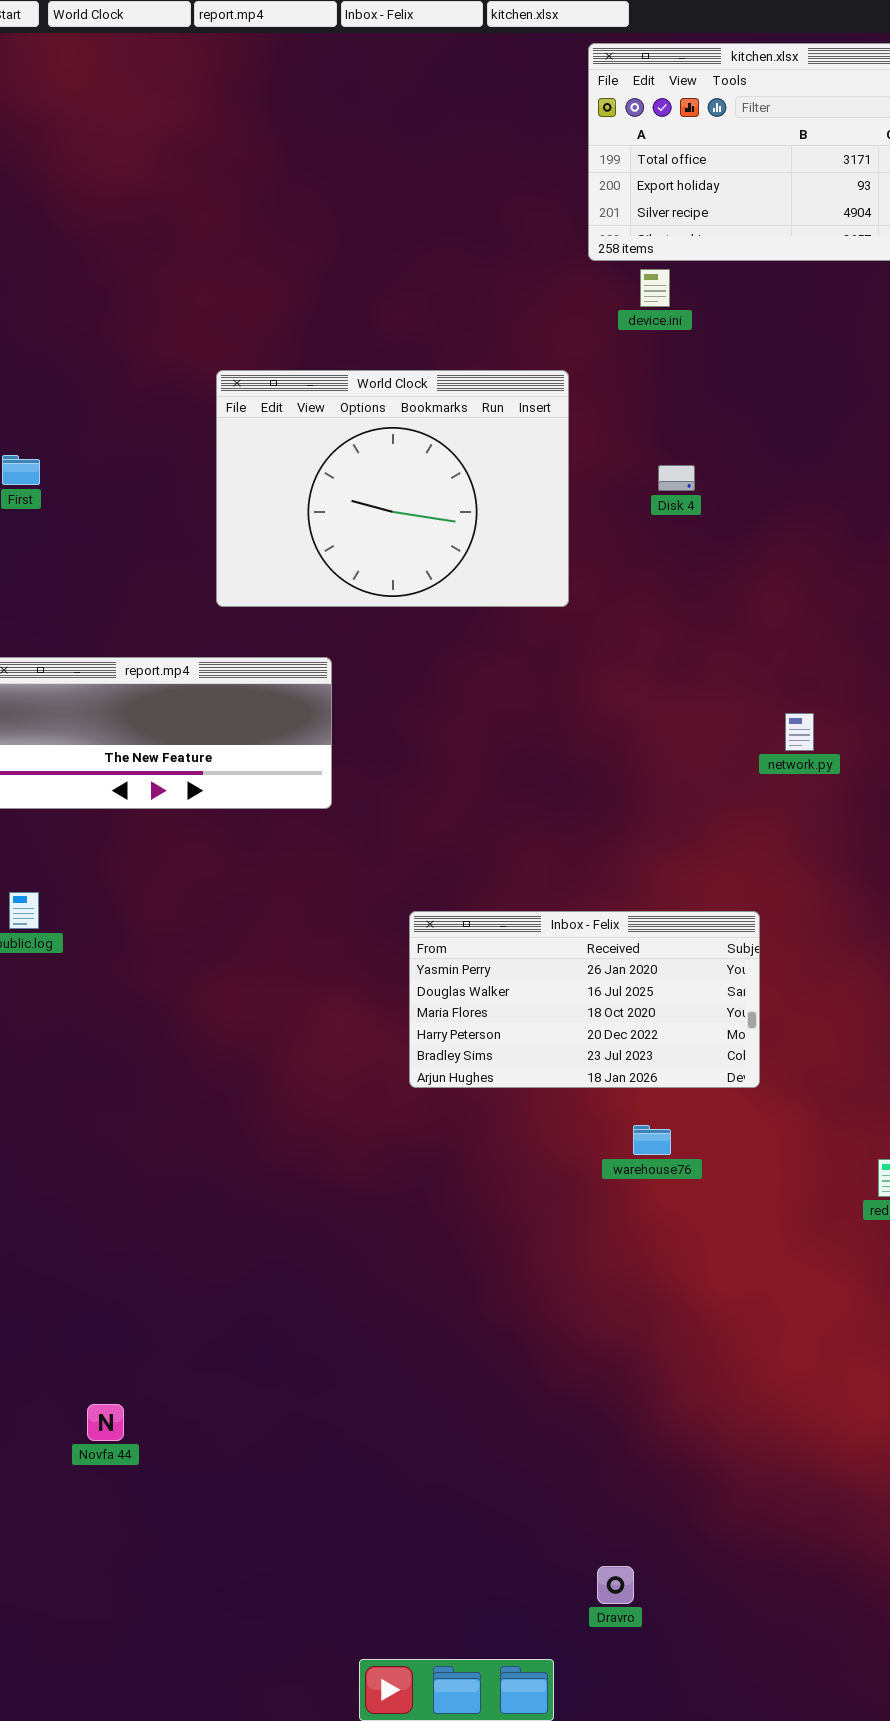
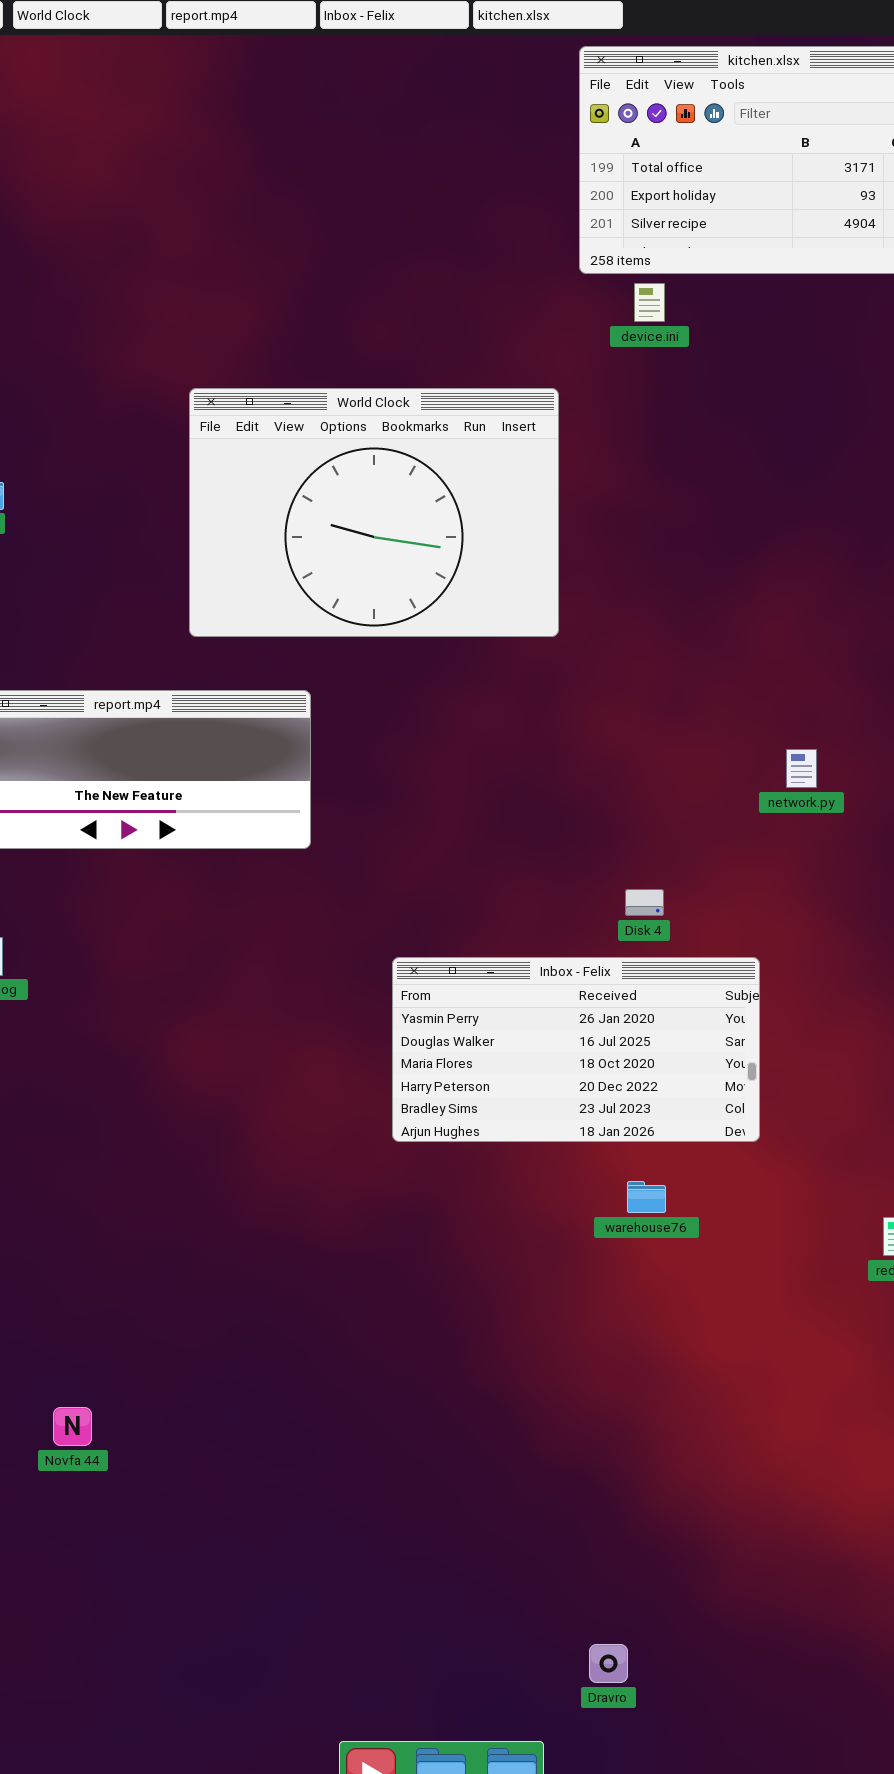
Disk 4: [658,465,695,491] -> [625,889,664,916], moved
Novfa 44: [87,1404,124,1441] -> [53,1407,92,1446], moved

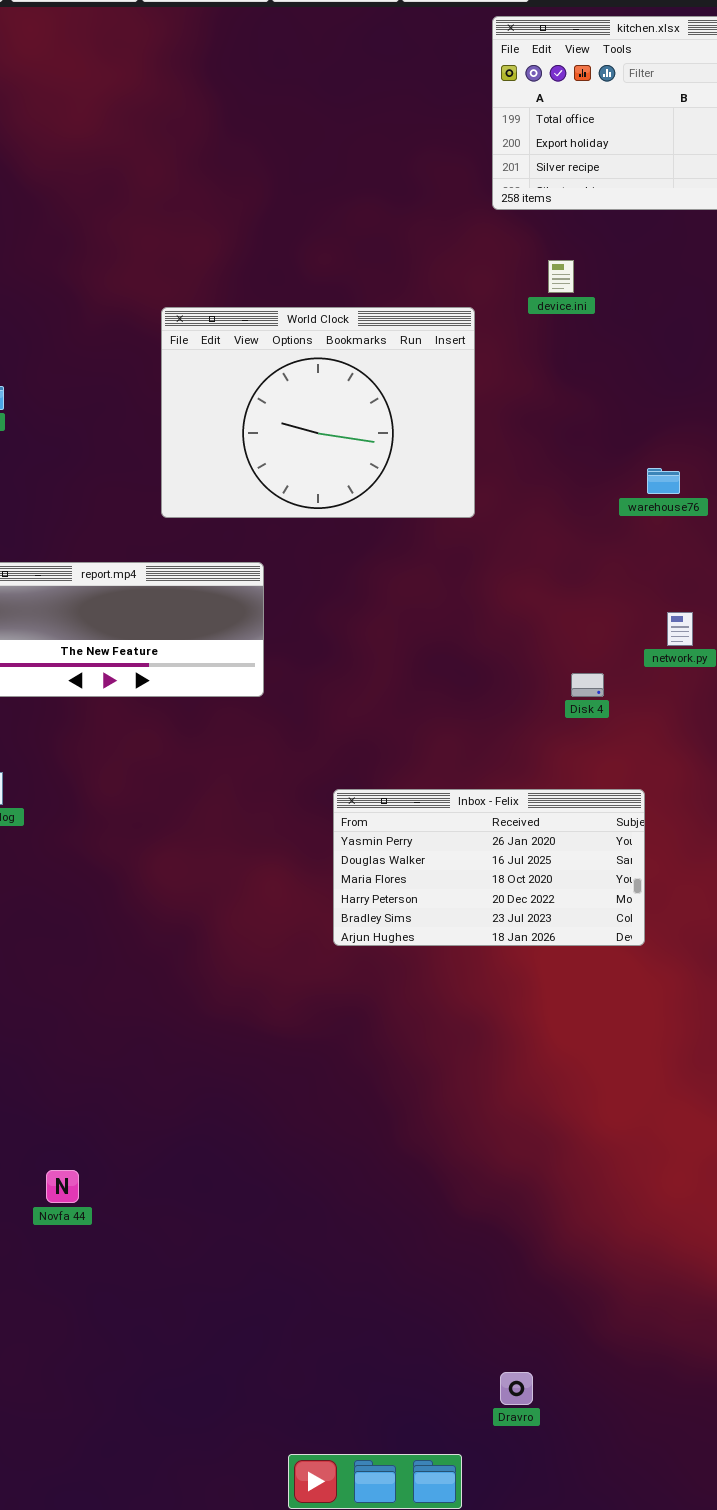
device.ini: [634,283,665,322] -> [548,260,574,293], moved
Disk 4: [625,889,664,916] -> [571,673,604,697], moved
warehouse76: [627,1181,666,1213] -> [647,468,680,494], moved

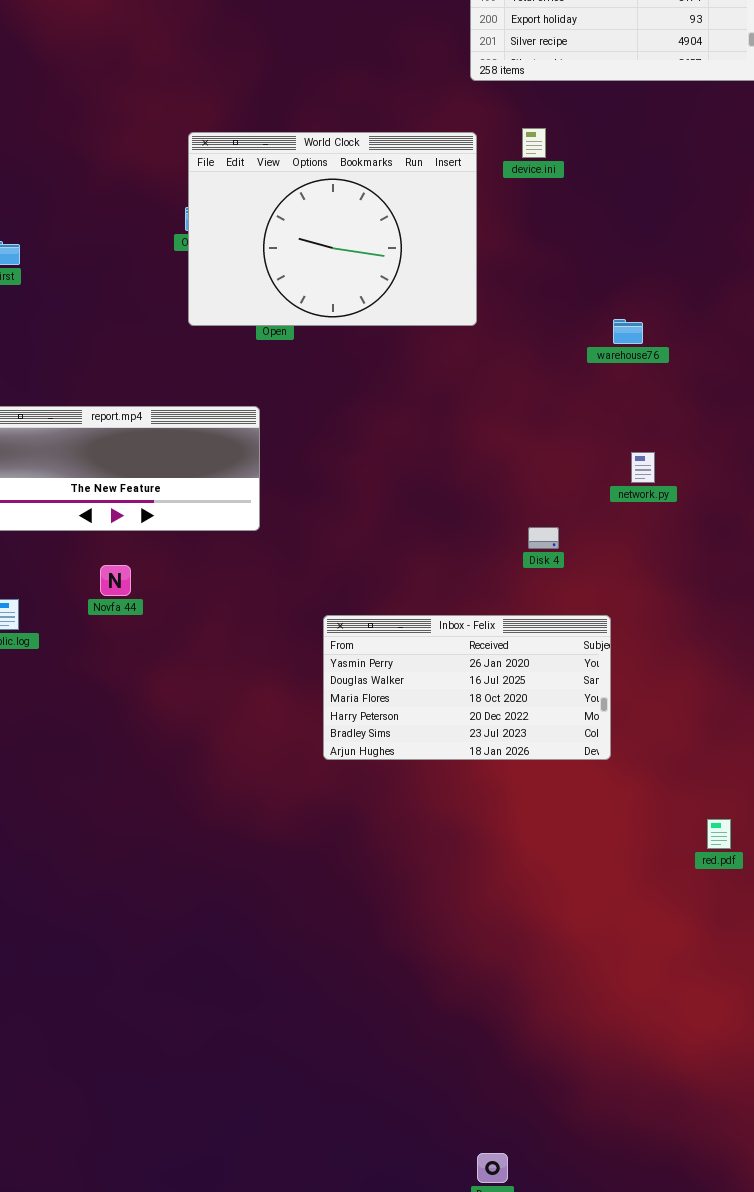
World Clock: [161,307,475,518] -> [188,132,477,326], moved
Disk 4: [571,673,604,697] -> [528,527,559,549], moved
Novfa 44: [46,1170,79,1203] -> [100,565,131,596], moved

